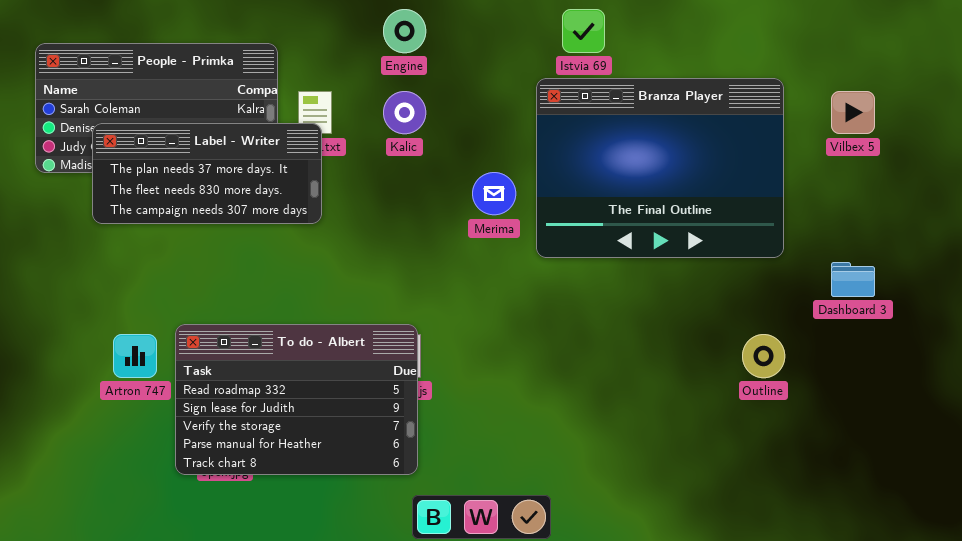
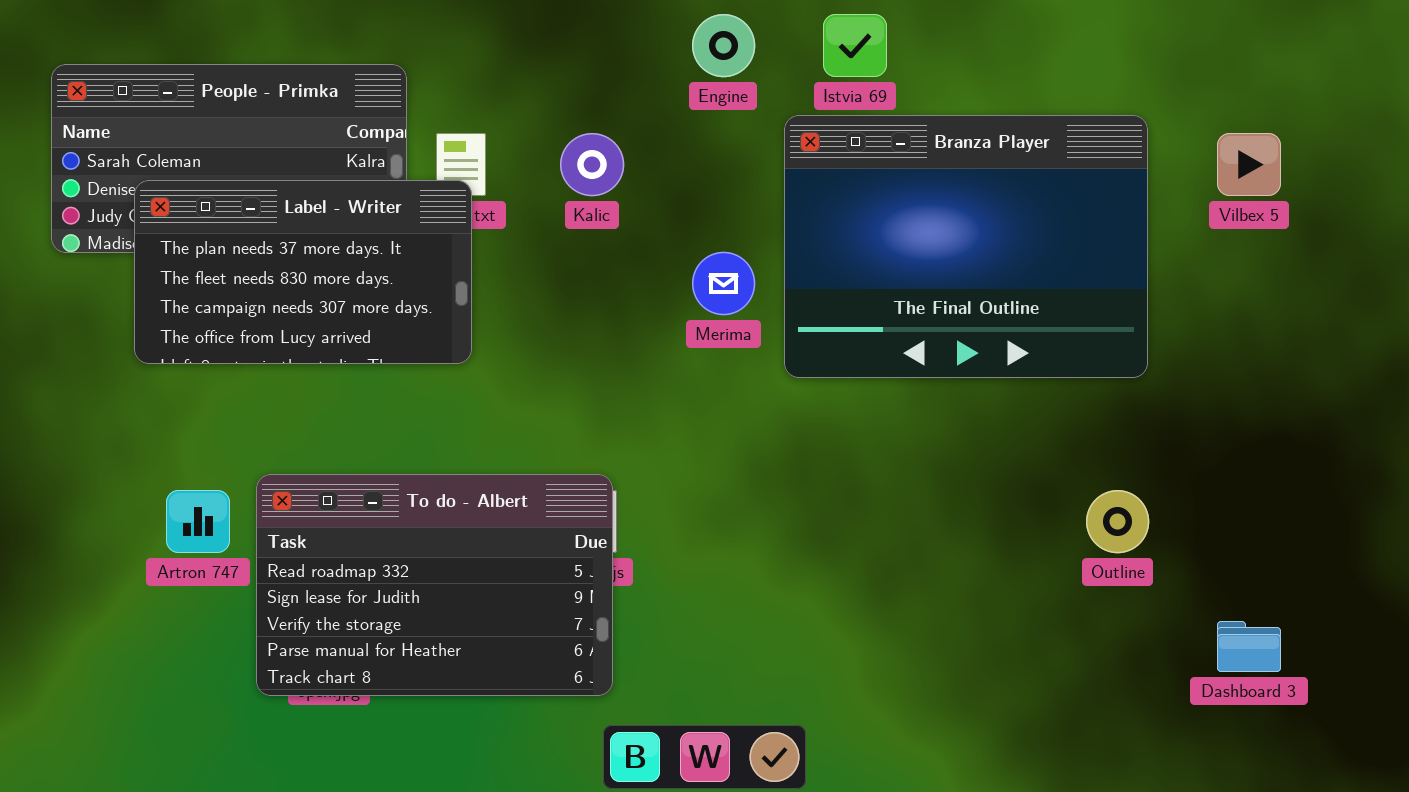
Engine: [383,9,426,53] -> [692,14,755,77], moved
Label - Writer: [92,123,322,224] -> [134,180,472,364], resized
Dashboard 3: [831,262,875,297] -> [1217,621,1281,672], moved

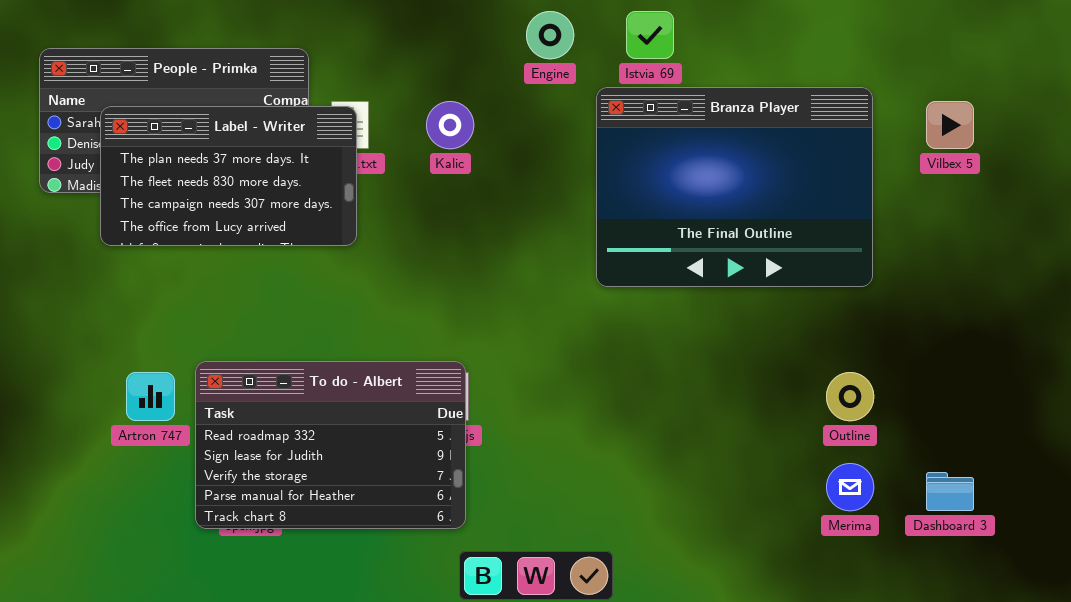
Label - Writer: [134,180,472,364] -> [100,106,357,246], moved
Merima: [692,252,755,315] -> [826,463,874,511], moved

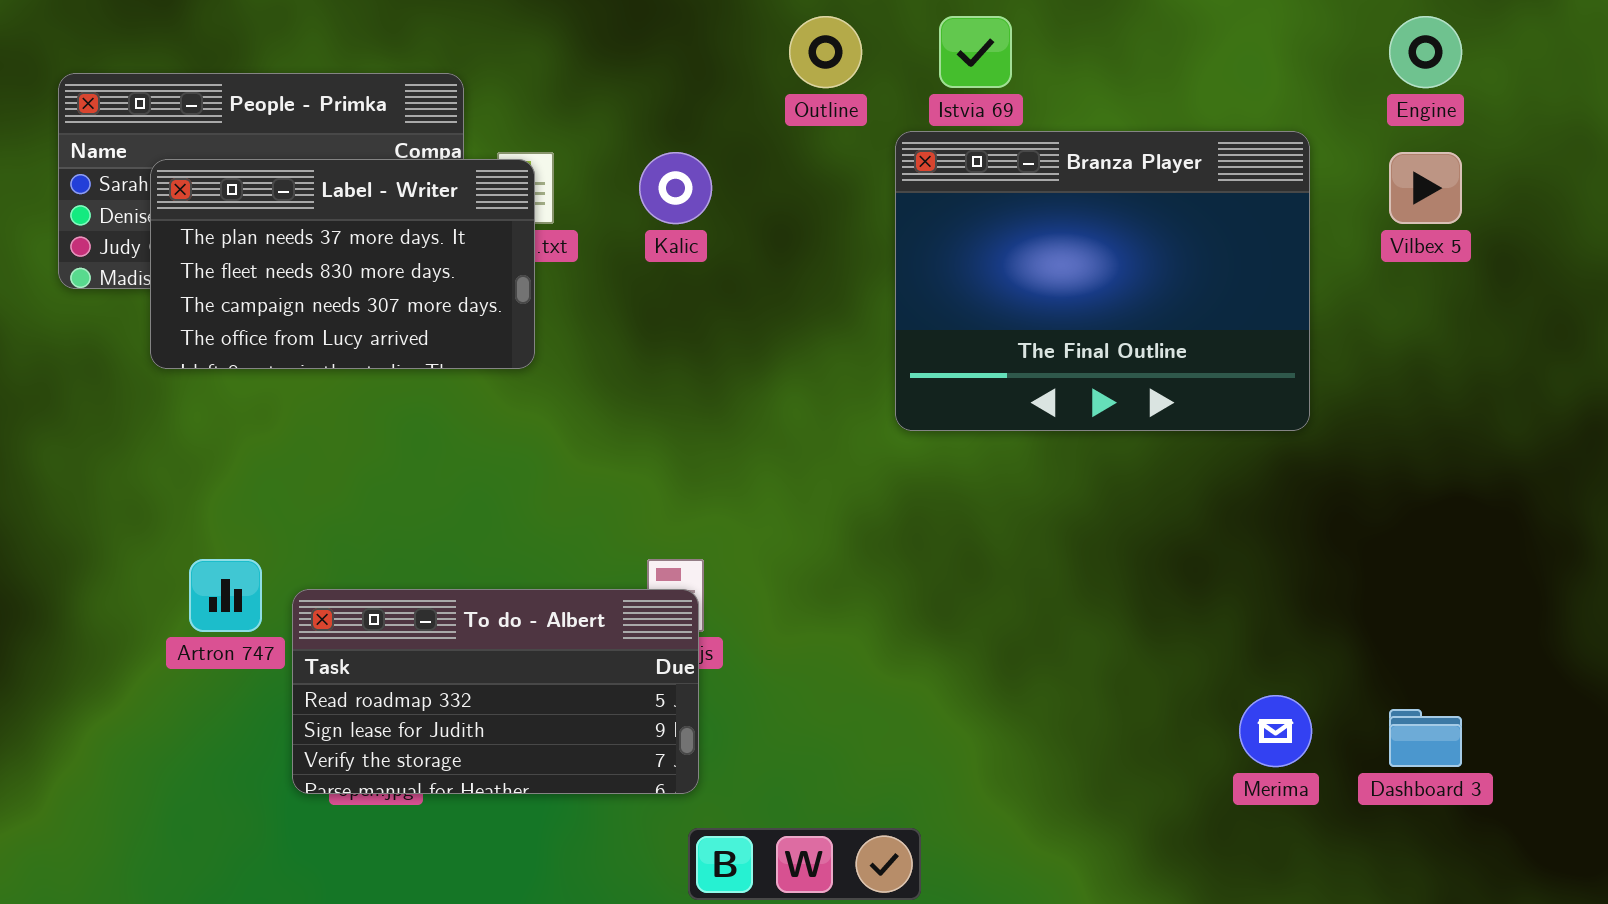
Engine: [526,11,574,59] -> [1389,16,1462,88], moved
To do - Albert: [195,361,466,529] -> [292,589,699,794], resized
Outline: [826,372,874,421] -> [789,16,862,88], moved

